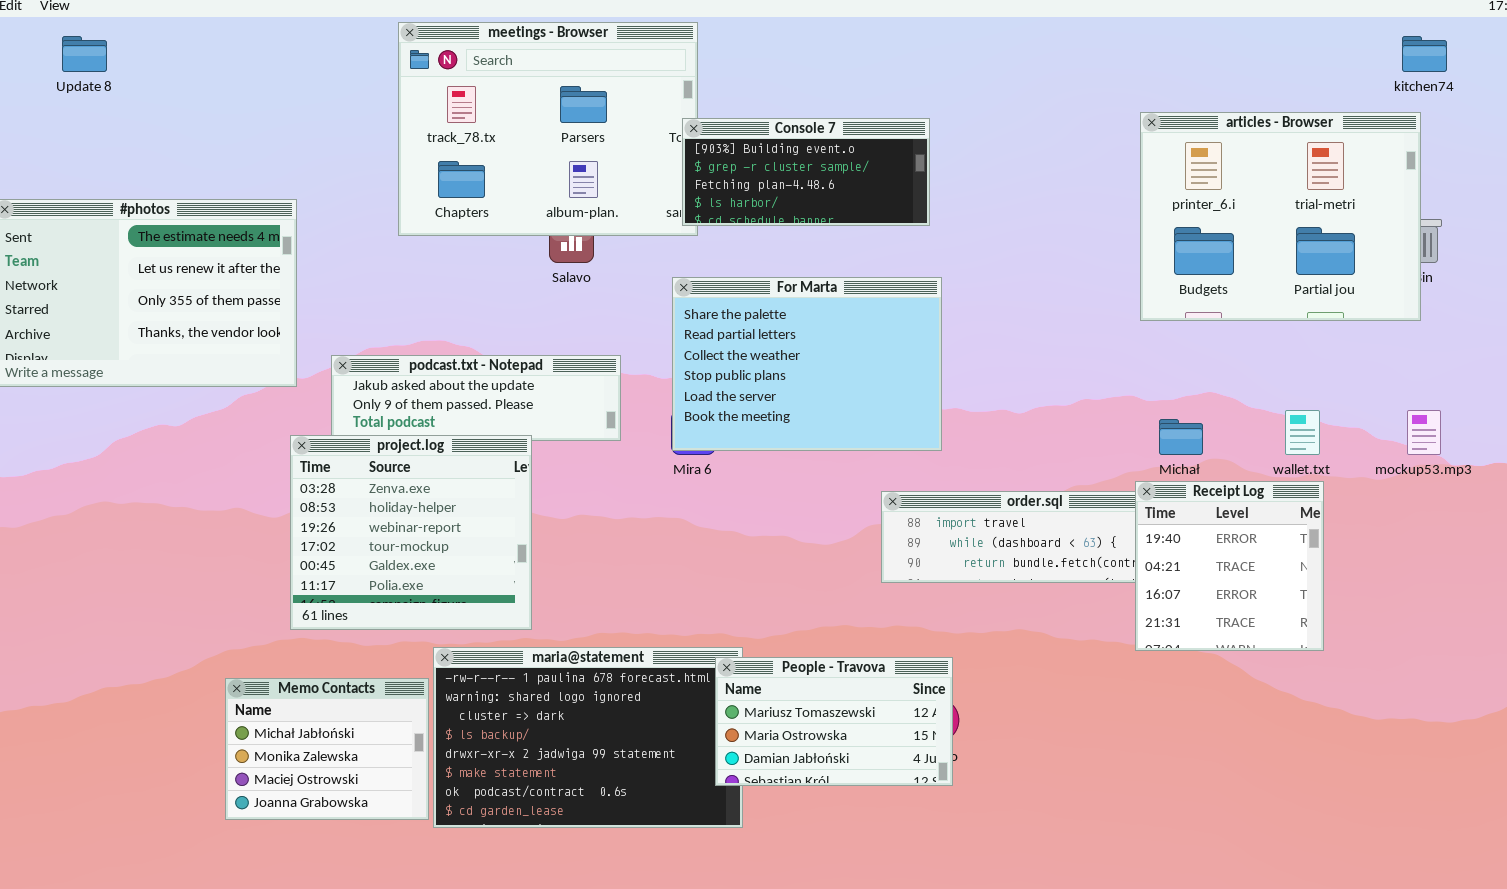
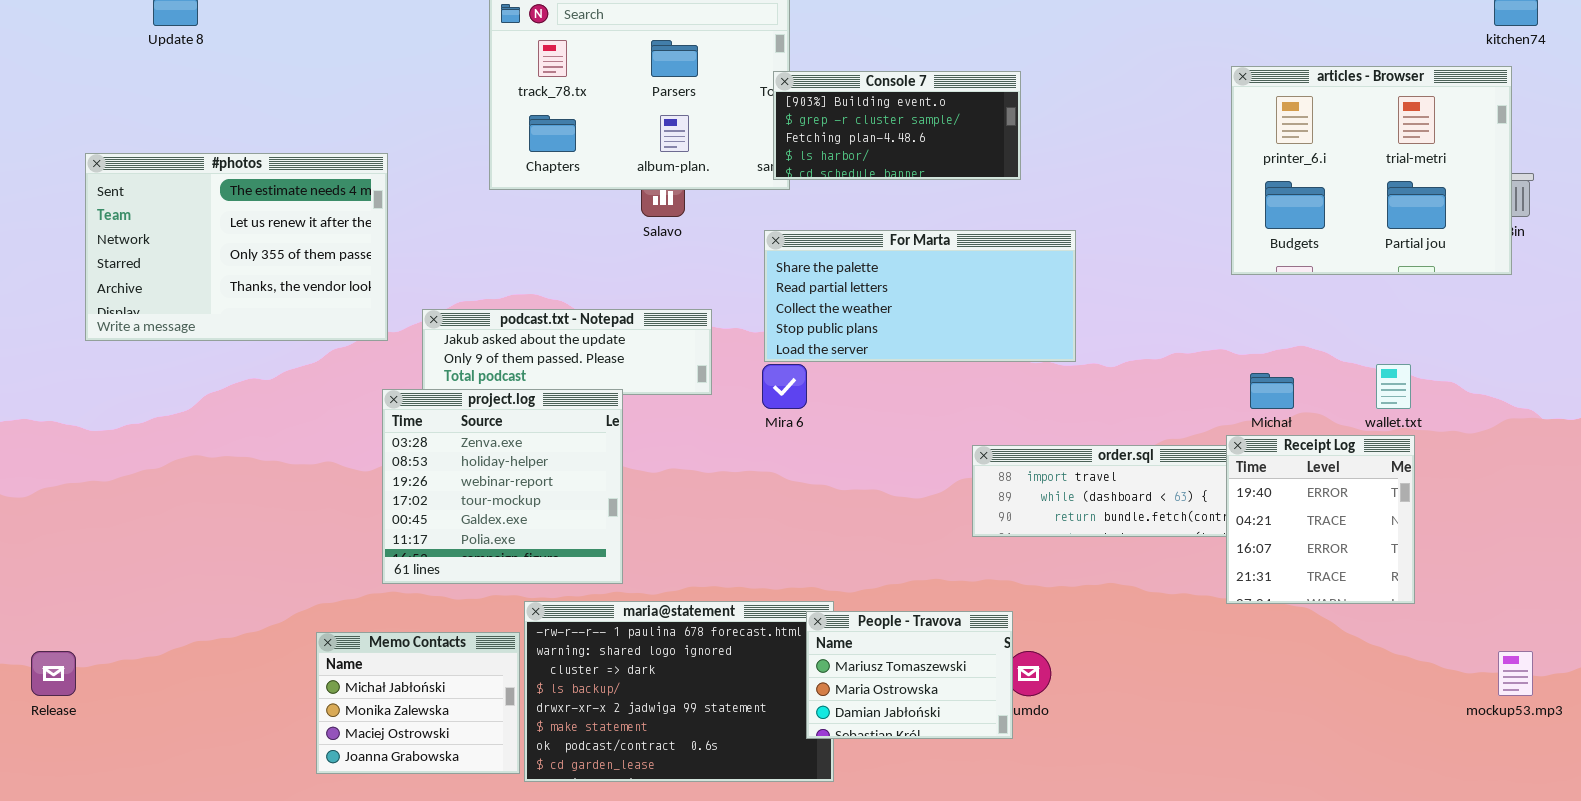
For Marta: [672,277,942,451] -> [764,230,1076,362], resized
mockup53.mp3: [1407,410,1441,455] -> [1498,651,1533,696], moved
People - Travova: [715,657,953,786] -> [806,611,1013,739], resized

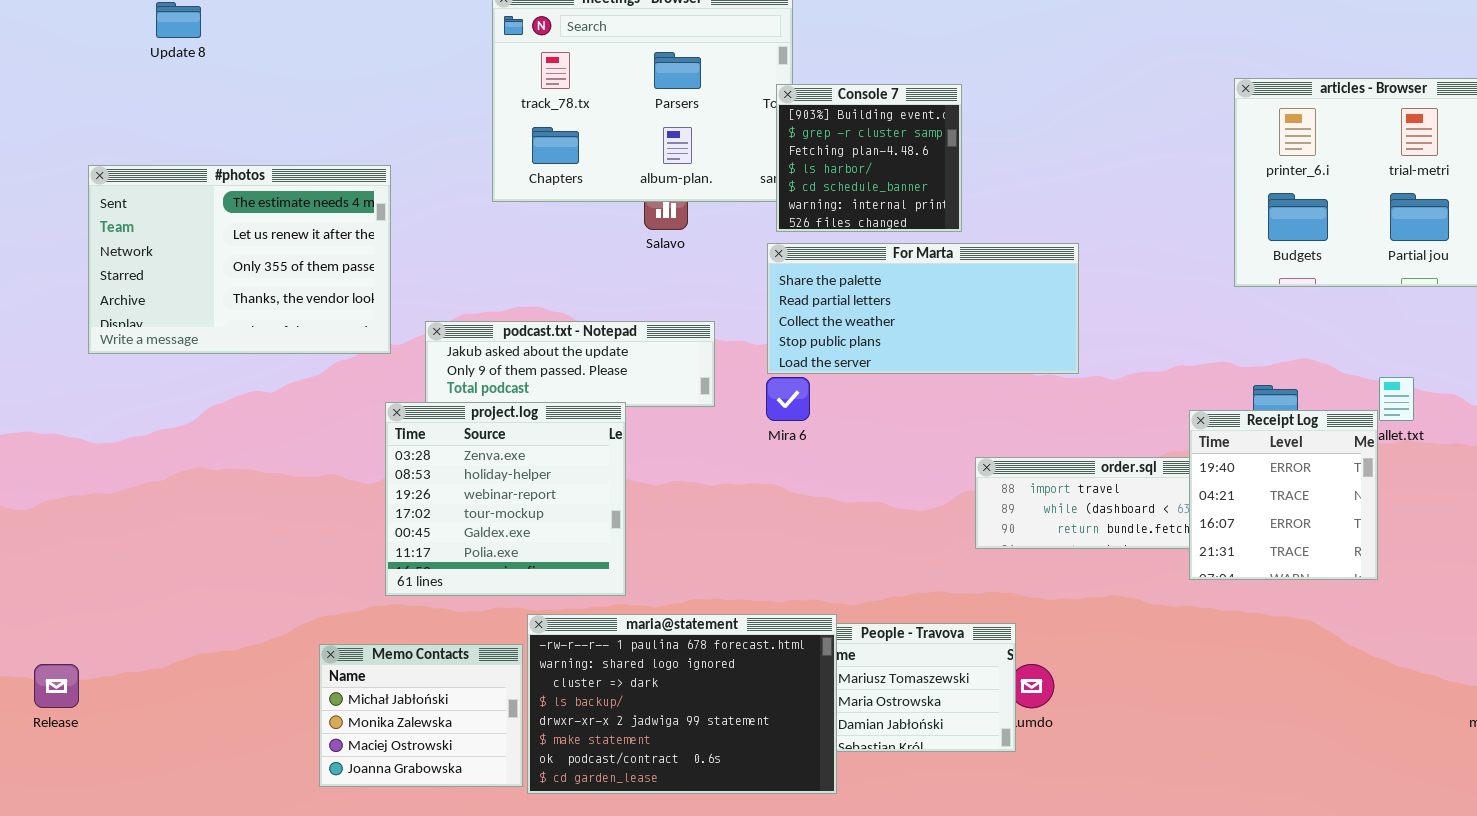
Console 7: [773,71,1021,180] -> [776,84,962,232], resized
Receipt Log: [1226,435,1415,604] -> [1189,410,1378,580], moved
maria@statement: [524,601,834,782] -> [527,614,837,794], raised

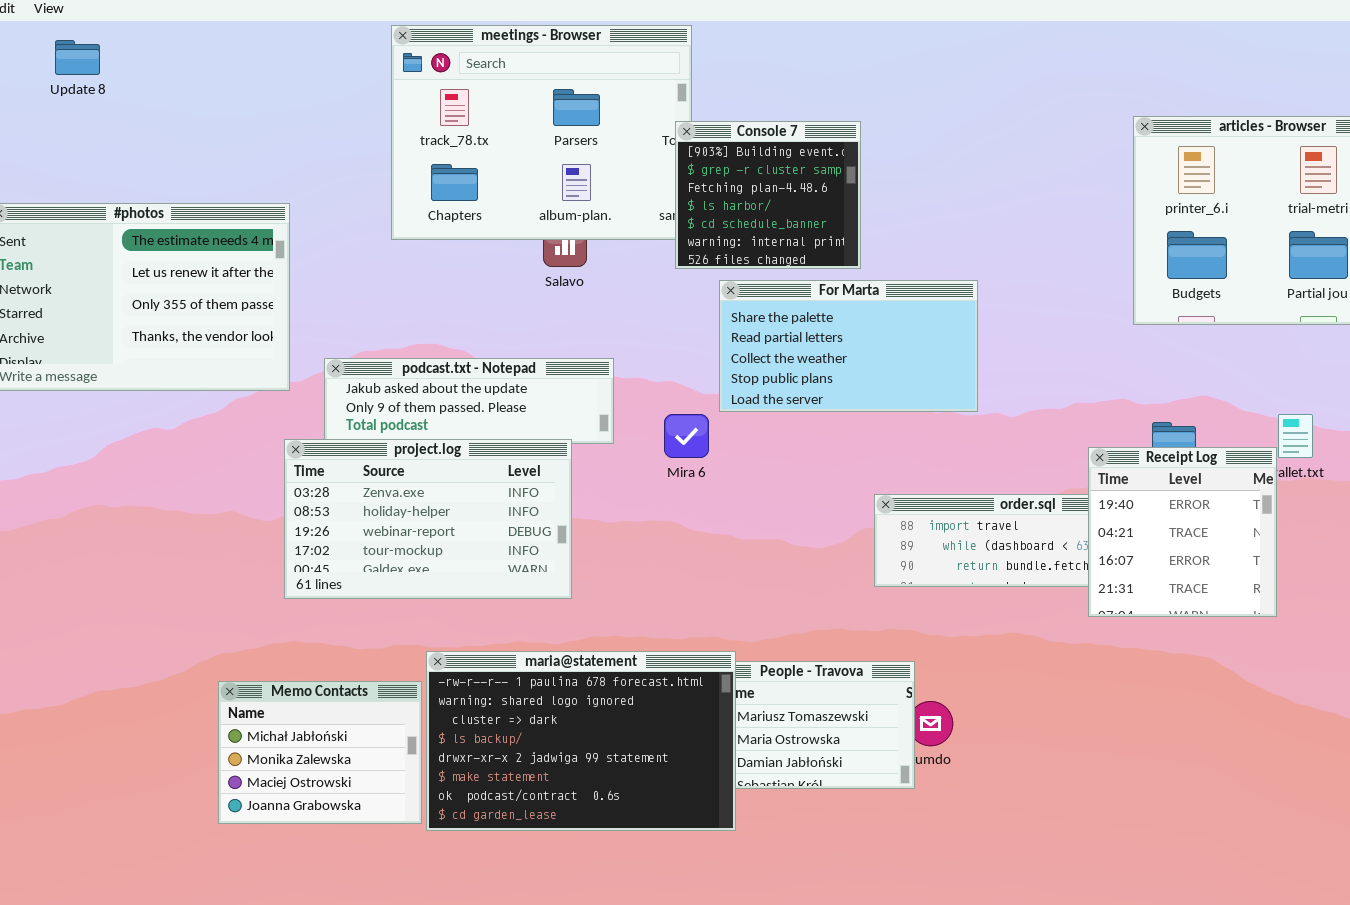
For Marta: [767,243,1079,374] -> [719,280,978,412], resized
project.log: [385,402,626,596] -> [284,439,572,599], resized

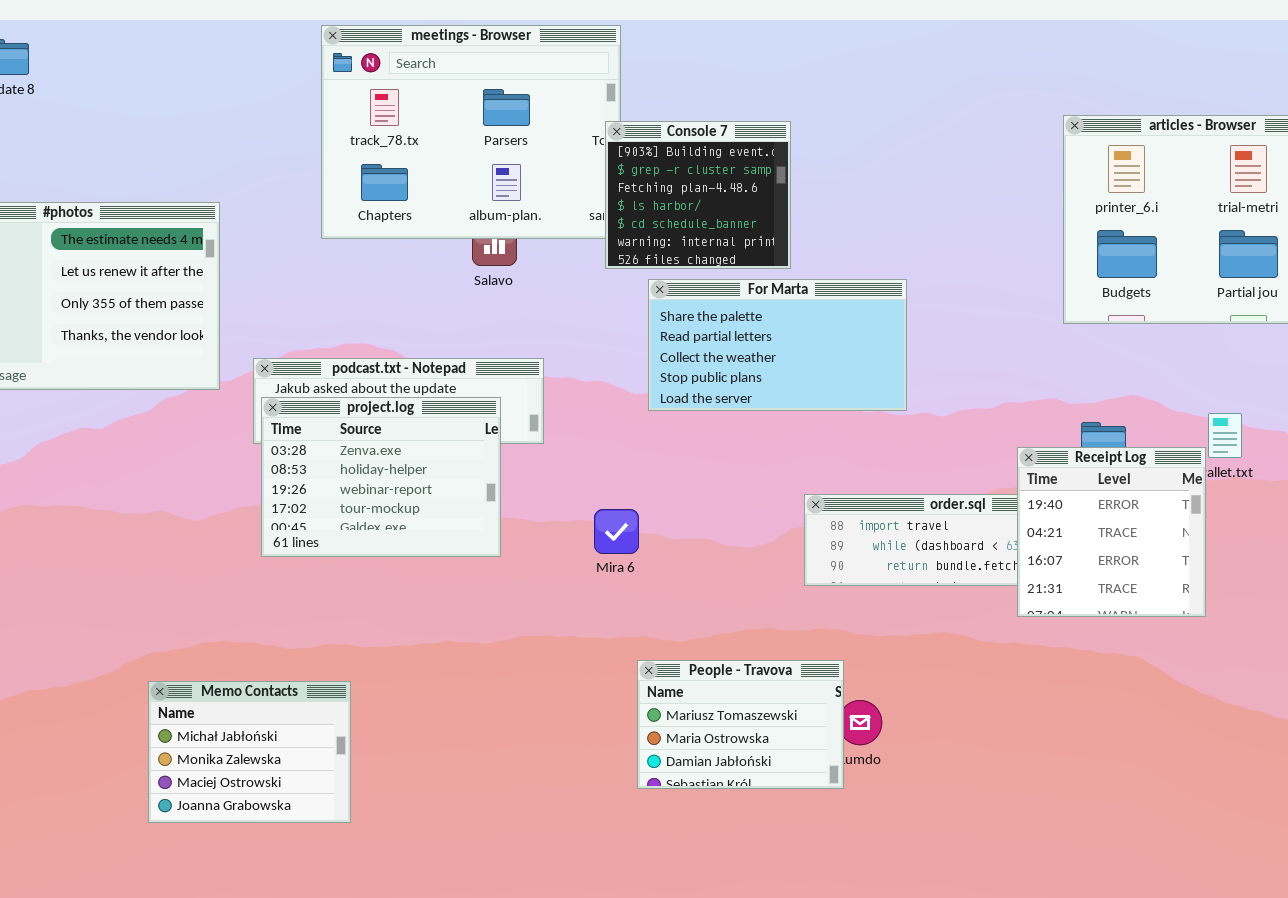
Mira 6: [664,414,709,458] -> [594,509,639,554], moved
project.log: [284,439,572,599] -> [261,397,501,557], moved, resized
maria@statement: [426,651,736,831] -> none, closed

